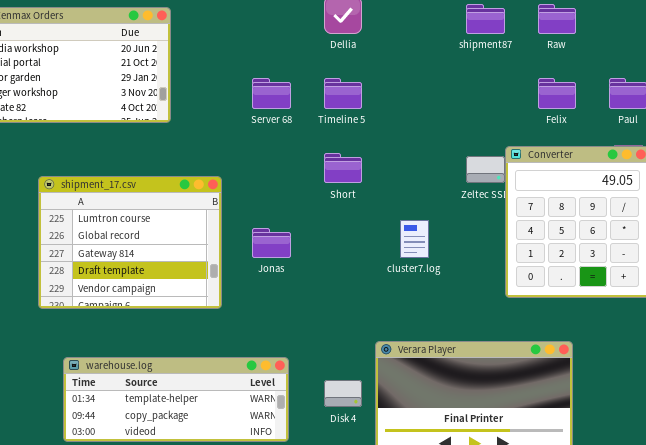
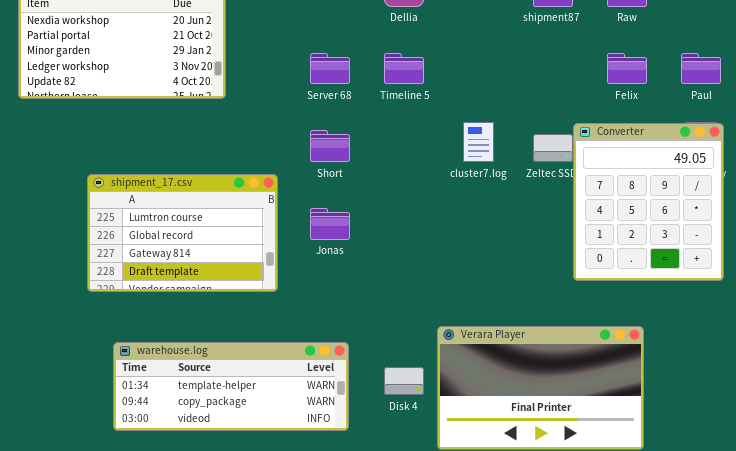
Short: [324,153,362,183] -> [310,130,350,162], moved
shipment_17.csv: [38,176,222,309] -> [87,174,278,292], resized
cluster7.log: [400,220,429,258] -> [463,122,494,162], moved

